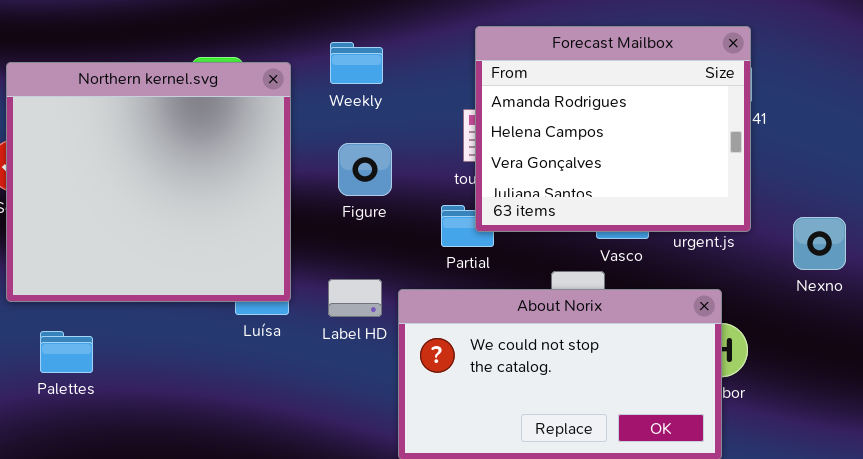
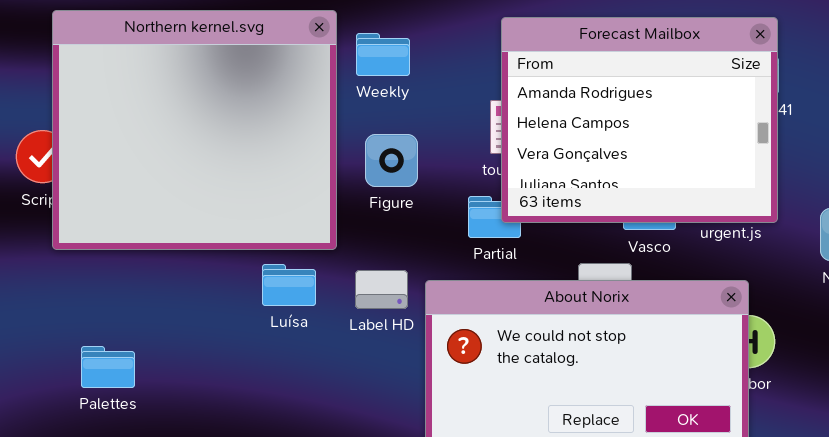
Northern kernel.svg: [6,62,291,302] -> [52,10,337,250], moved
Palettes: [40,331,93,373] -> [81,346,135,388], moved

